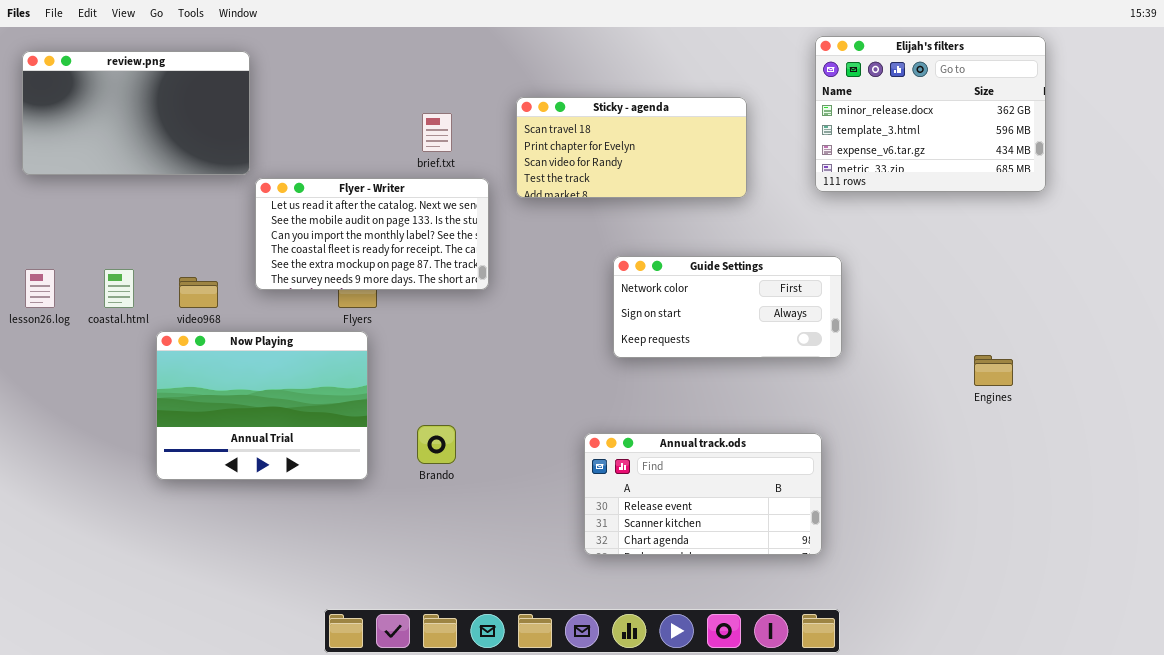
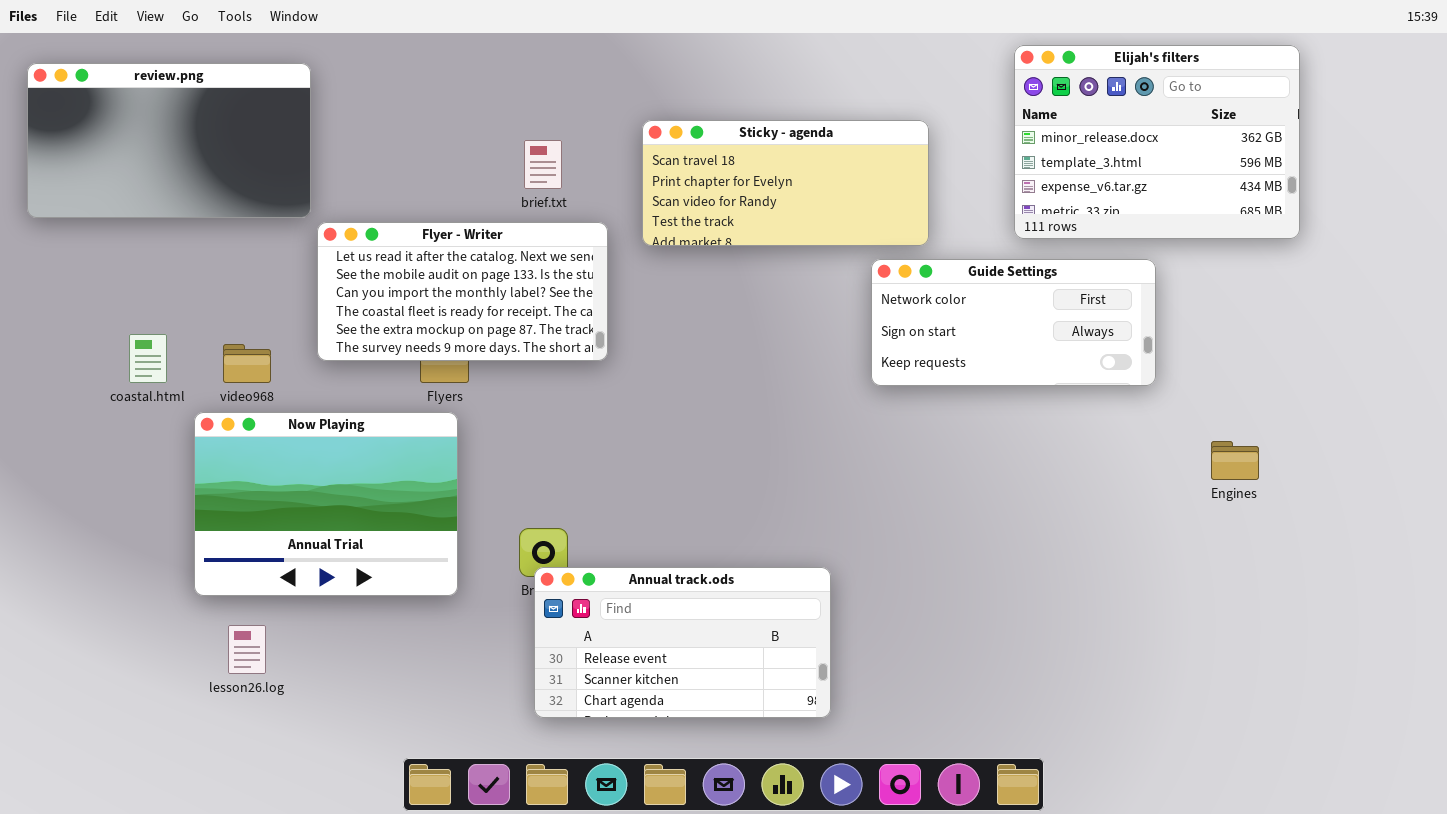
Guide Settings: [613,256,842,358] -> [871,259,1156,386], moved
lesson26.log: [25,269,55,308] -> [228,625,266,674], moved
Annual track.ods: [584,433,822,555] -> [534,567,831,718], moved

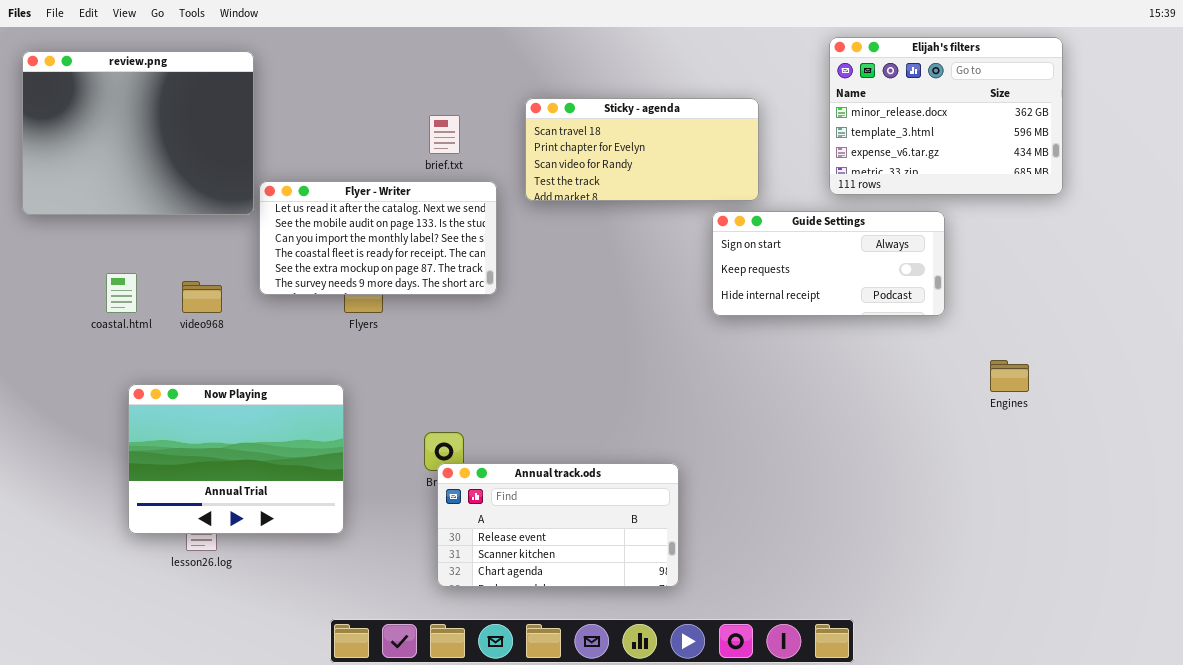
review.png: [27,63,311,218] -> [22,51,254,215], resized
Guide Settings: [871,259,1156,386] -> [712,211,945,316], scrolled down 1 row
Now Playing: [194,412,458,596] -> [128,384,344,534], moved

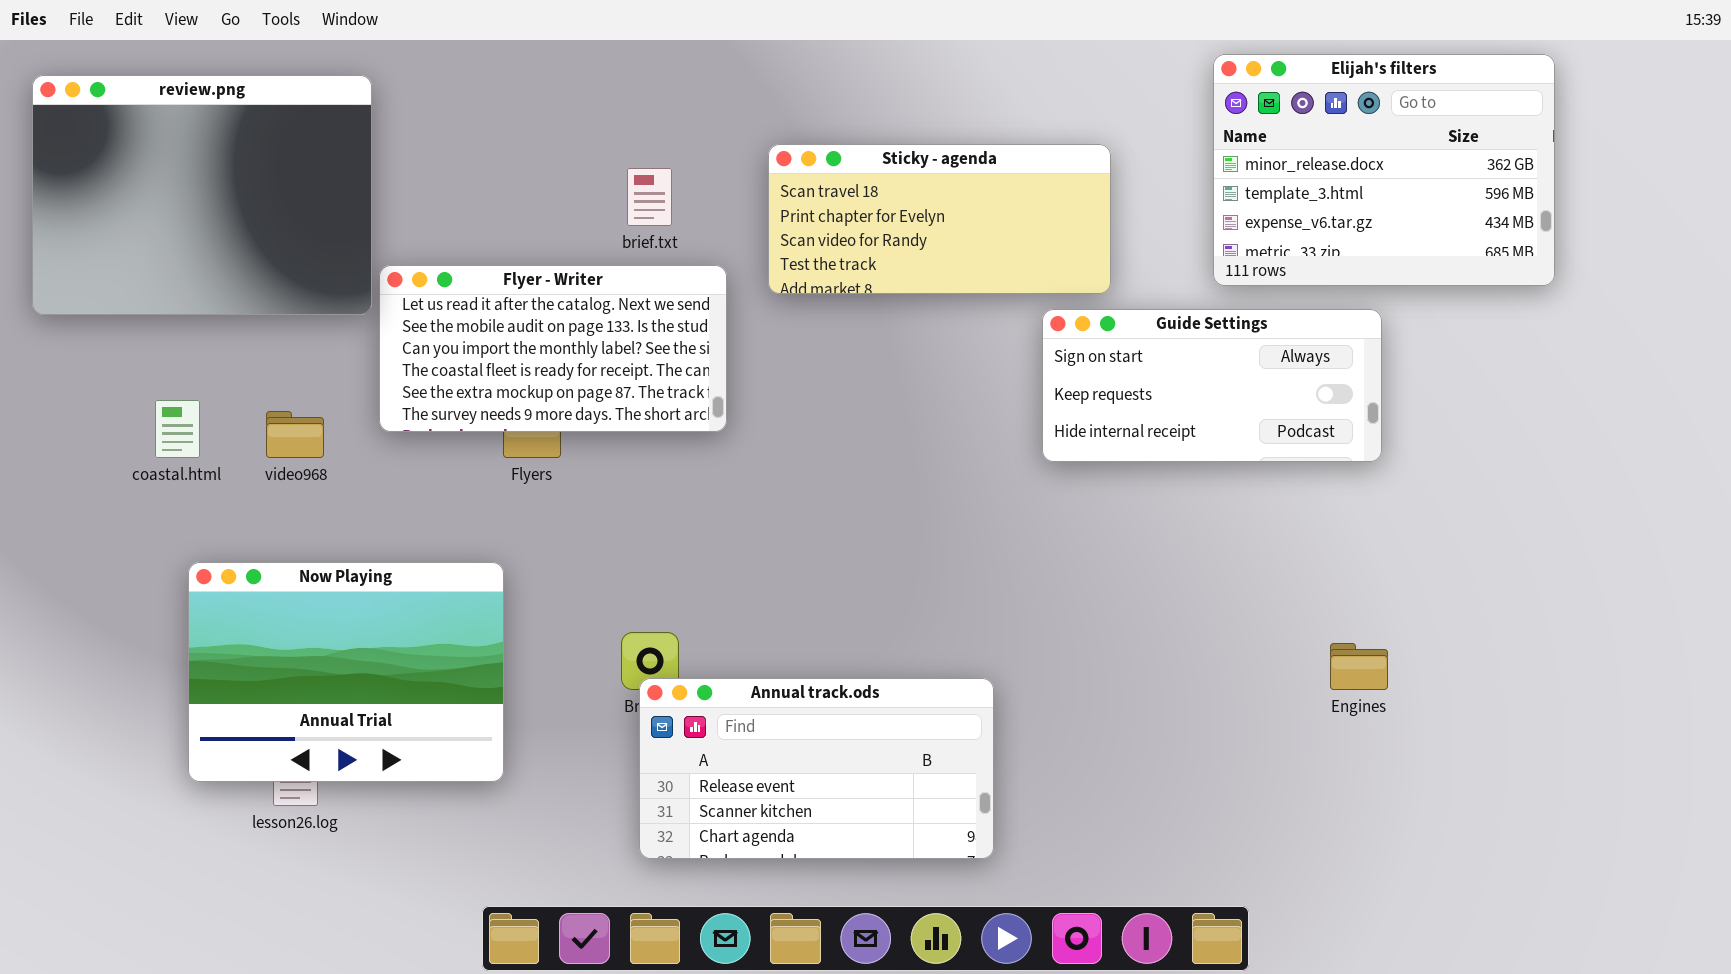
Engines: [990,360,1029,392] -> [1330,643,1388,690], moved

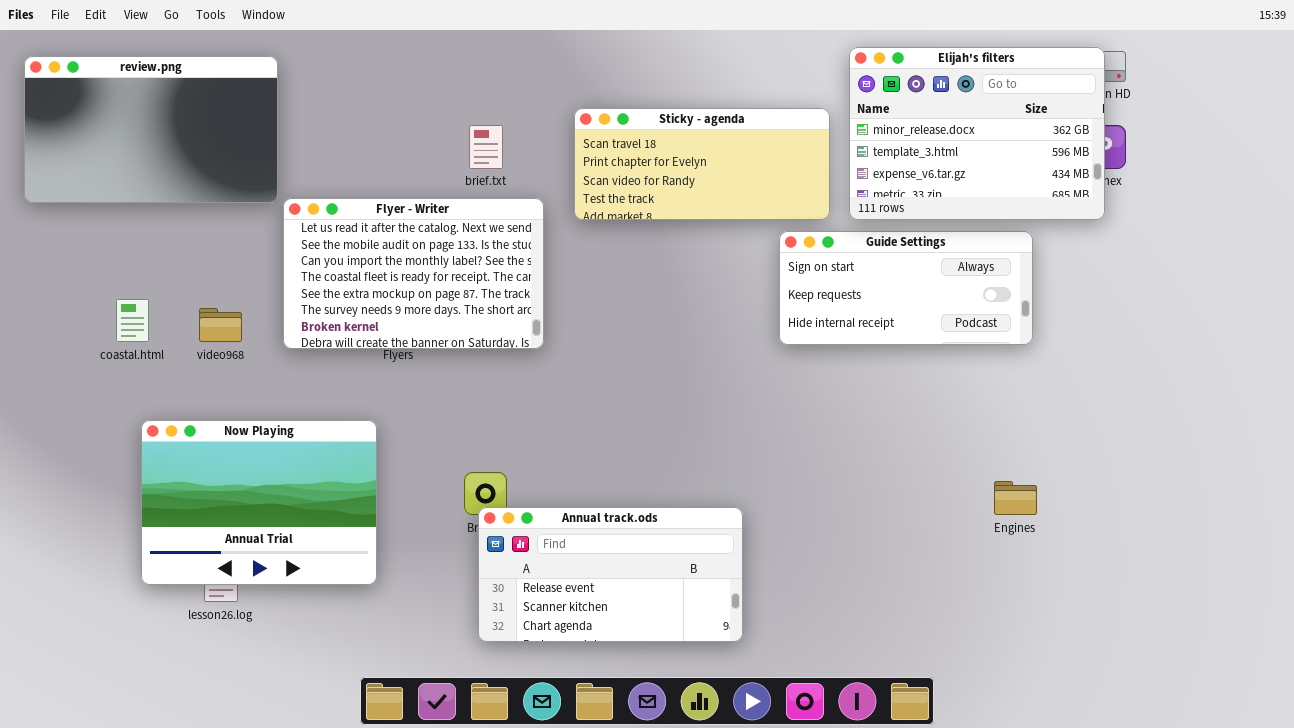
Elijah's filters: [1213,54,1555,286] -> [849,47,1105,220], moved
review.png: [32,75,372,315] -> [24,56,278,203], resized
Flyer - Writer: [379,265,727,432] -> [283,198,544,349], resized

